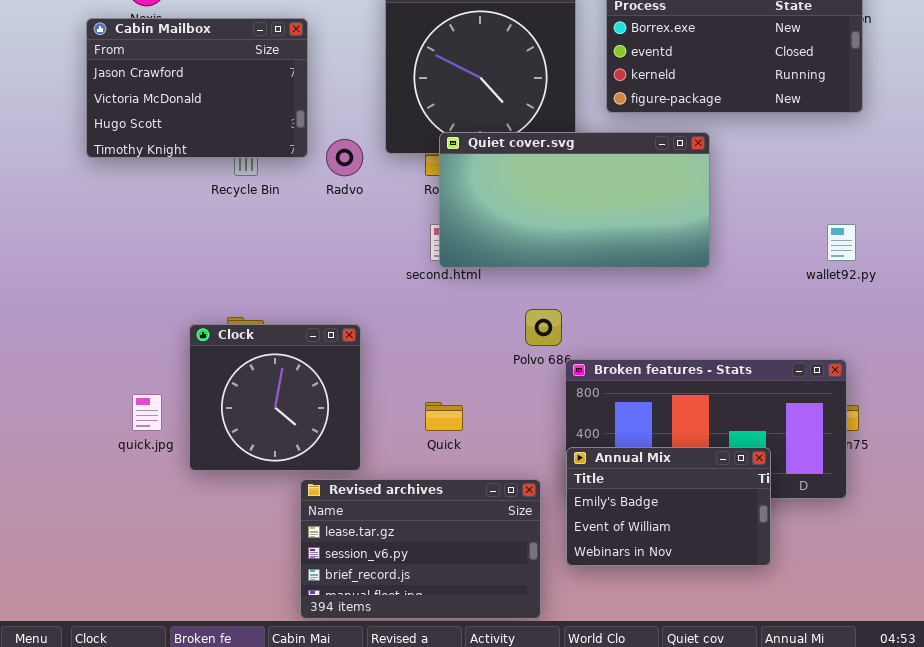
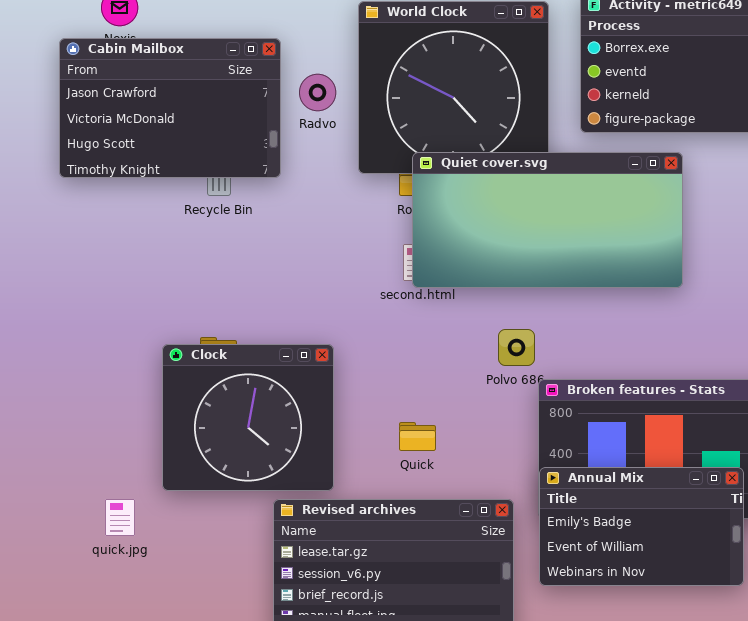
Radvo: [326,139,363,176] -> [299,74,336,111], moved
quick.jpg: [132,394,162,431] -> [105,499,135,536], moved

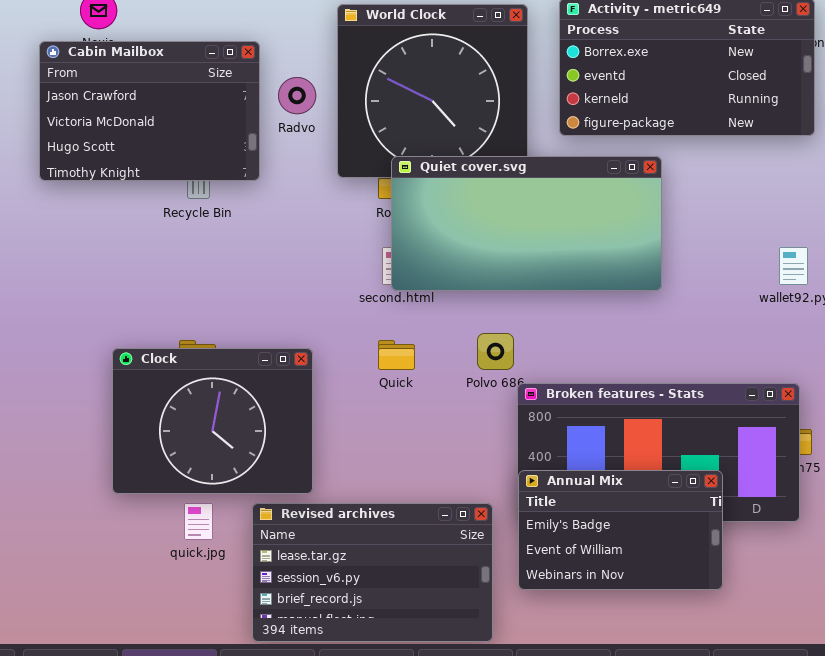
Clock: [162,344,334,491] -> [112,348,313,494], resized
Quick: [399,422,436,451] -> [378,340,415,370], moved
quick.jpg: [105,499,135,536] -> [184,503,213,540], moved

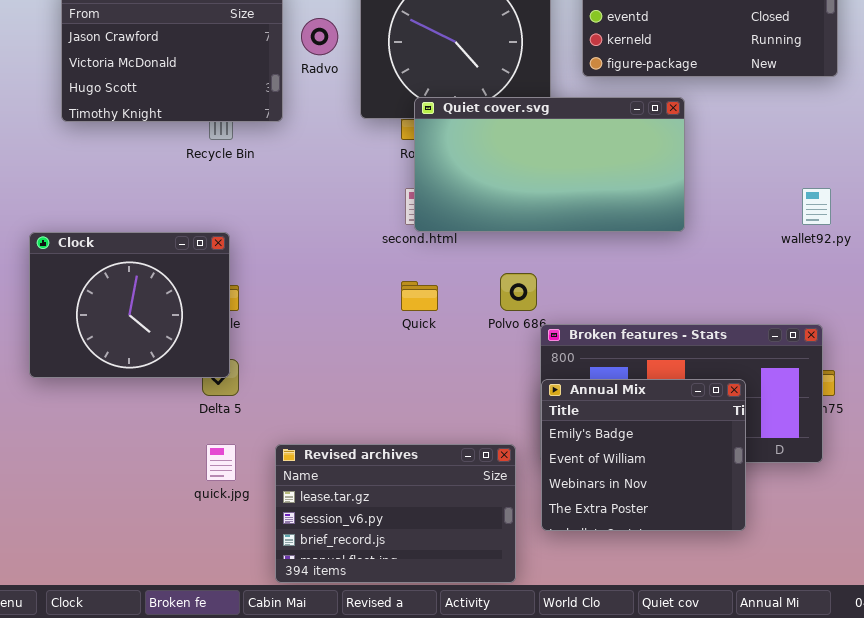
Clock: [112,348,313,494] -> [29,232,230,378], moved
Annual Mix: [518,470,723,590] -> [541,379,746,531], resized

